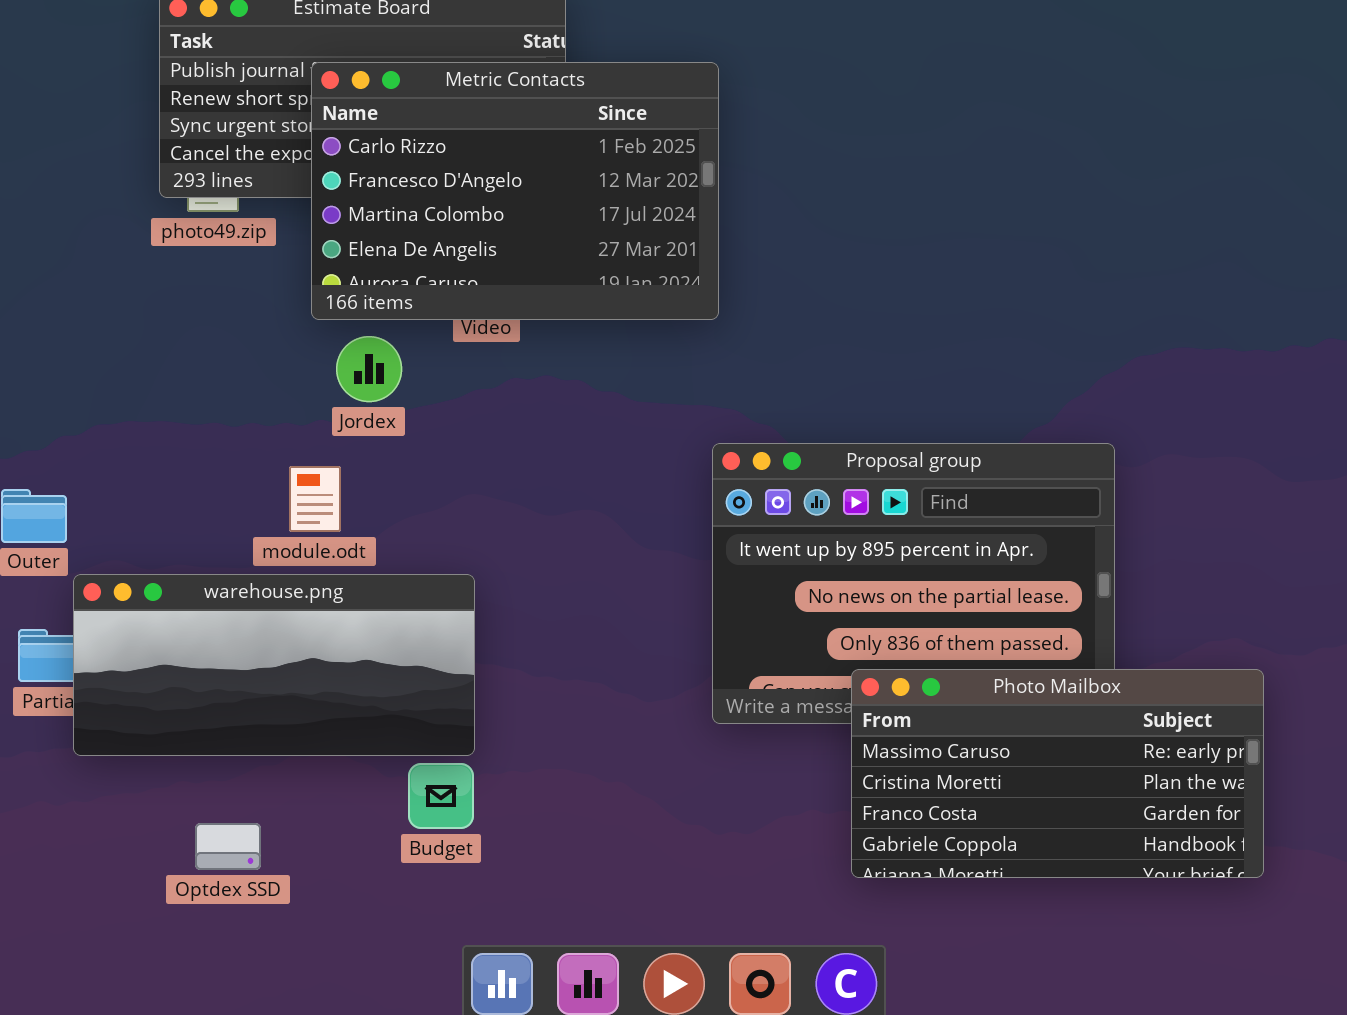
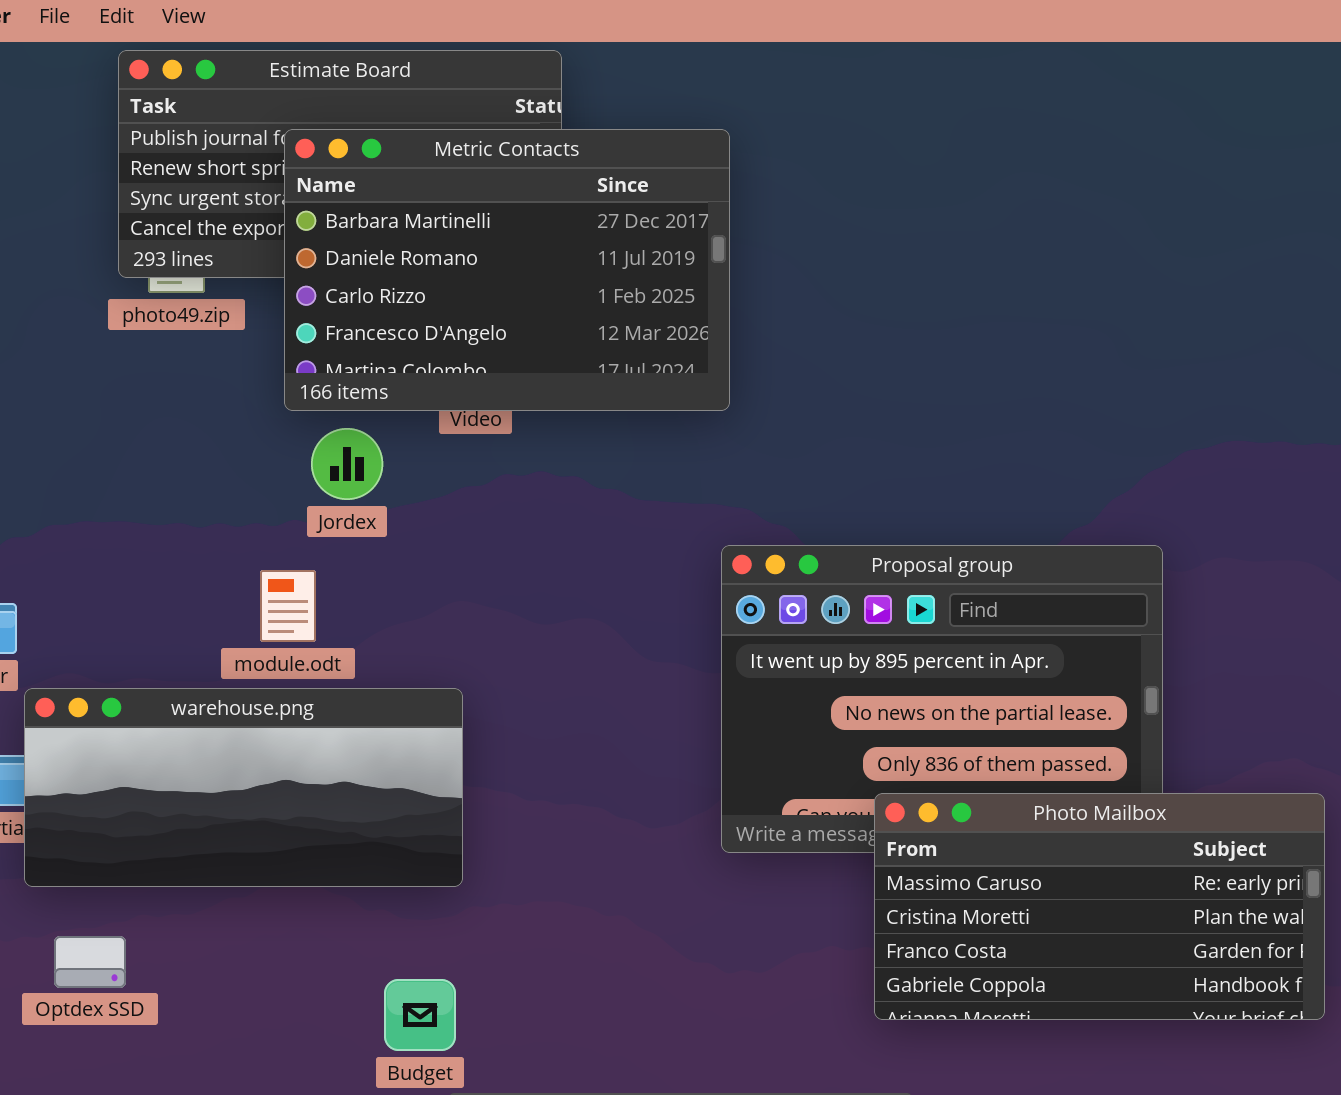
Metric Contacts: [311,62,719,320] -> [284,129,730,411], scrolled up 2 rows
Budget: [408,763,474,829] -> [384,979,456,1051], moved
Optdex SSD: [195,823,261,870] -> [54,936,126,988], moved

